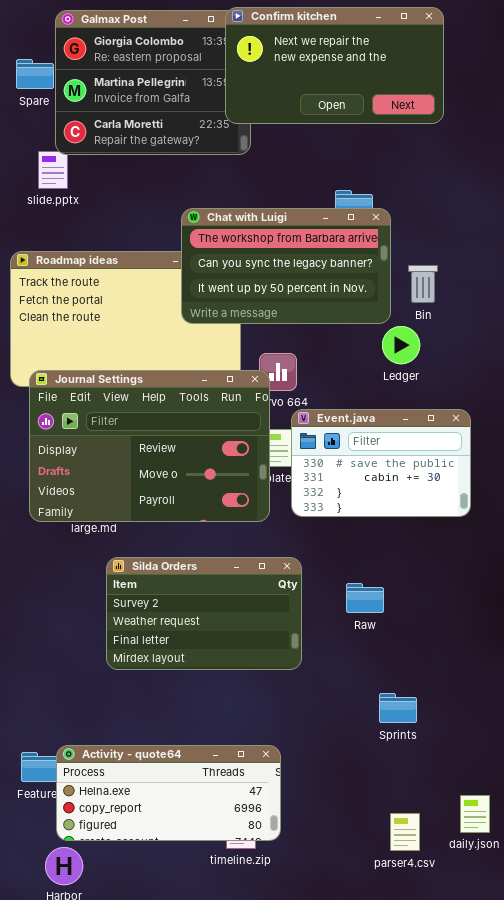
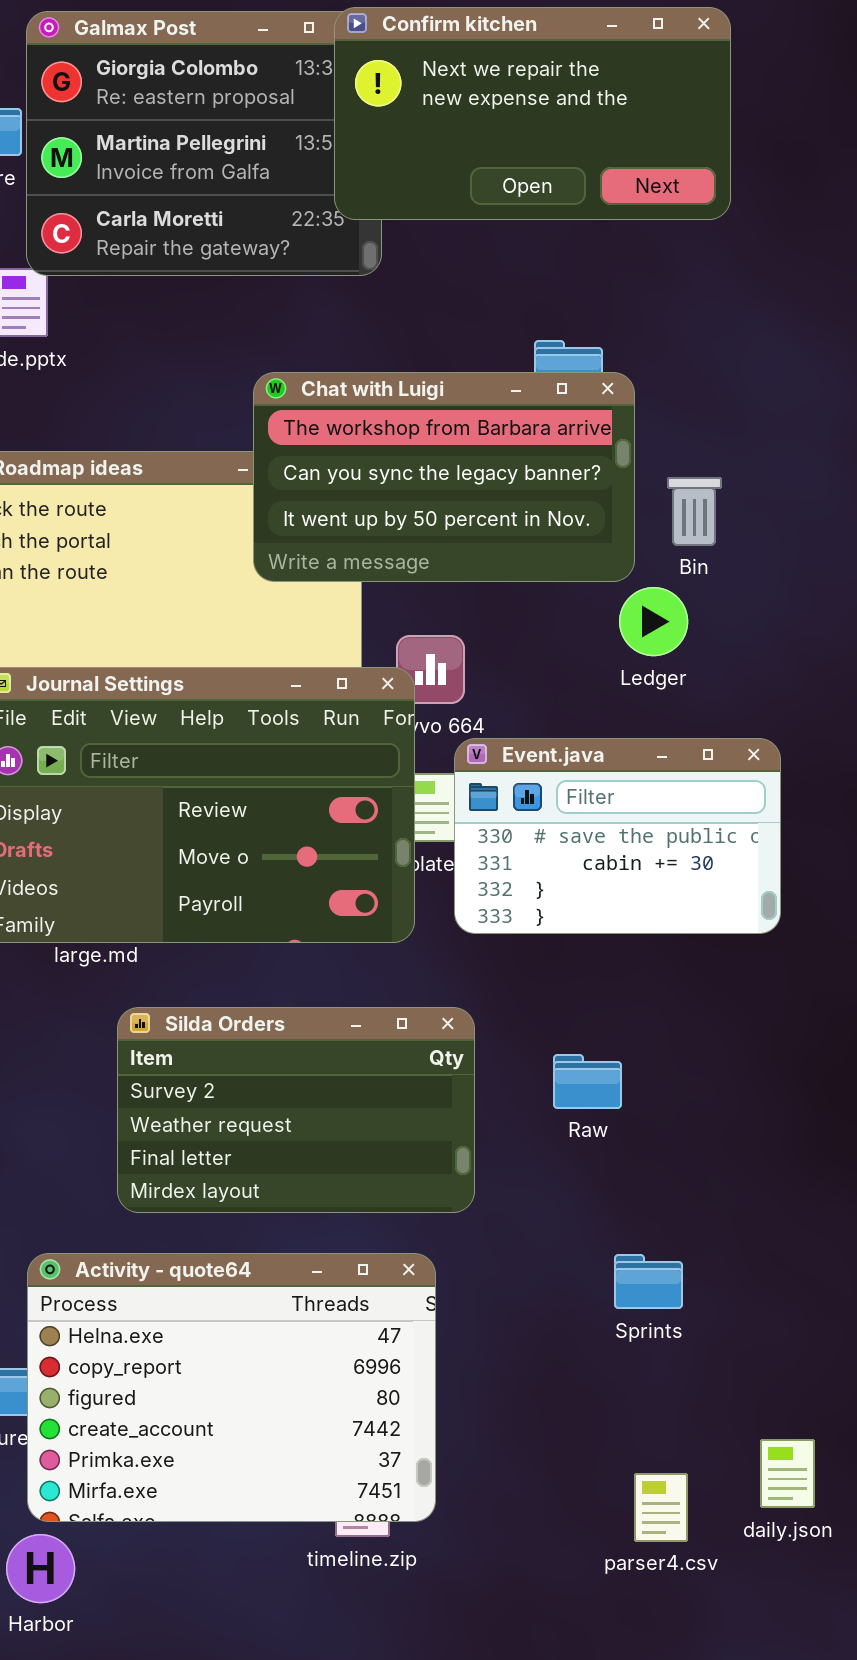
Activity - quote64: [56,745,281,841] -> [27,1253,436,1522], resized

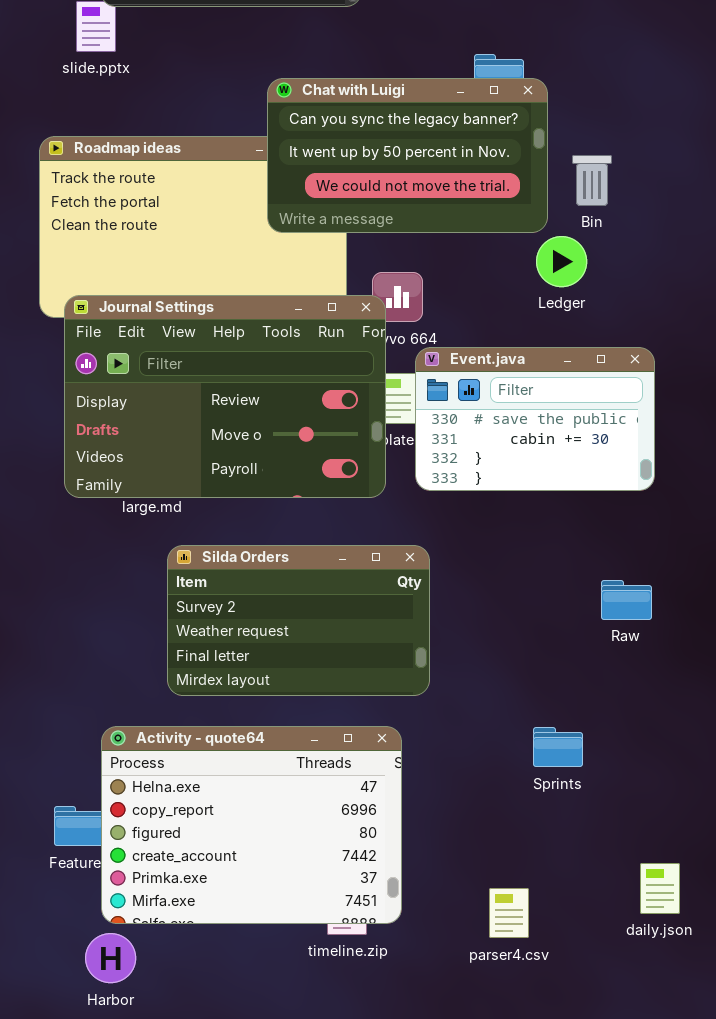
Chat with Luigi: [253,372,635,582] -> [267,78,548,233], scrolled down 1 row
Raw: [553,1054,622,1109] -> [601,580,652,620], moved
parser4.csv: [634,1473,688,1542] -> [489,888,529,938], moved

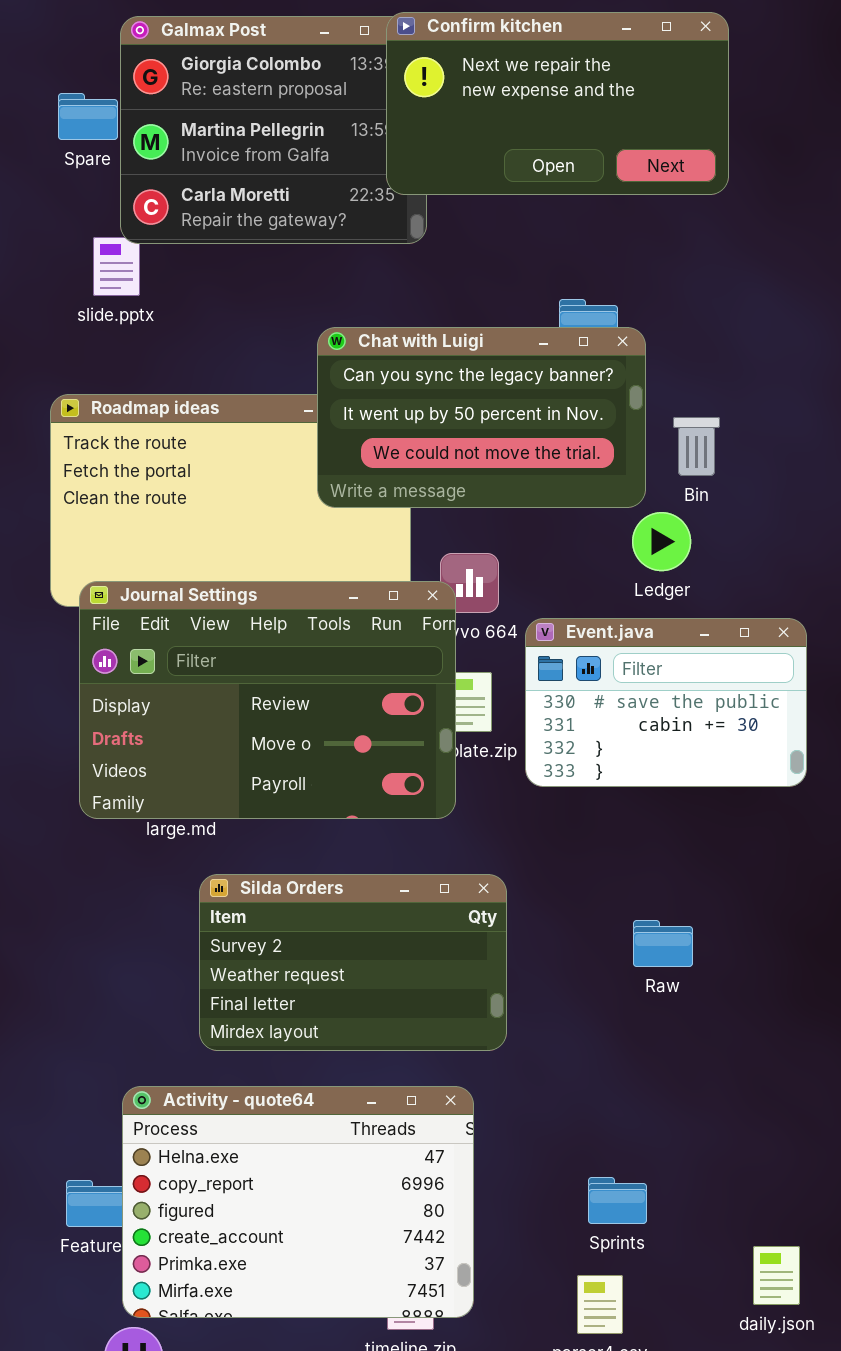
Event.java: [415,347,655,491] -> [525,618,807,787], moved
Raw: [601,580,652,620] -> [633,920,693,967], moved
Sprints: [533,727,583,767] -> [588,1177,647,1224], moved

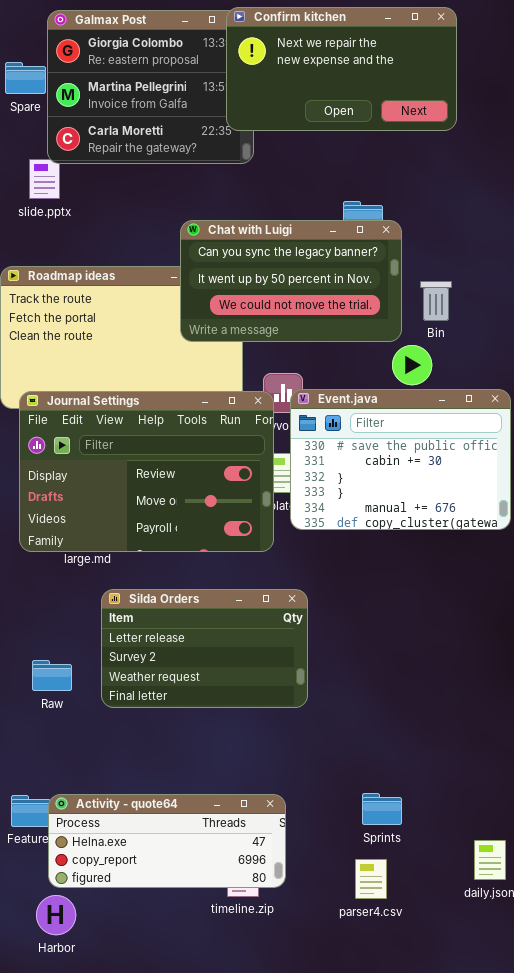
Event.java: [525,618,807,787] -> [290,389,511,530], resized
Silda Orders: [199,874,507,1051] -> [101,589,308,708], scrolled up 1 row
Raw: [633,920,693,967] -> [32,660,72,691], moved
Activity - quote64: [122,1086,474,1318] -> [48,794,286,888], resized

